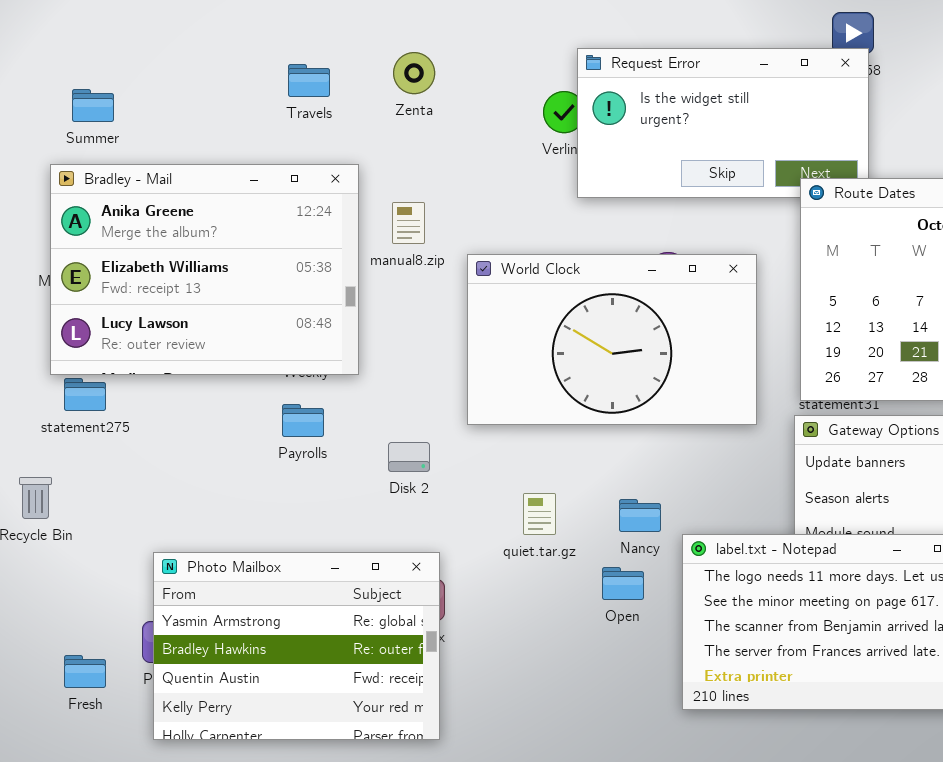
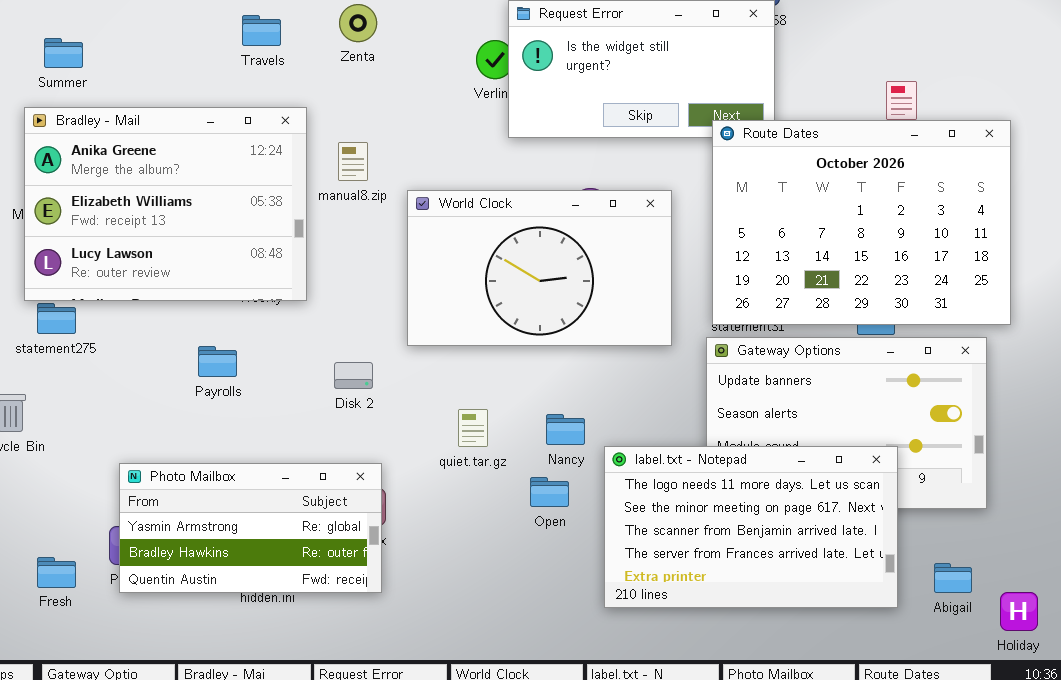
Payrolls: [282,404,324,437] -> [198,346,237,377], moved
Photo Mailbox: [153,552,440,740] -> [119,463,382,593], resized

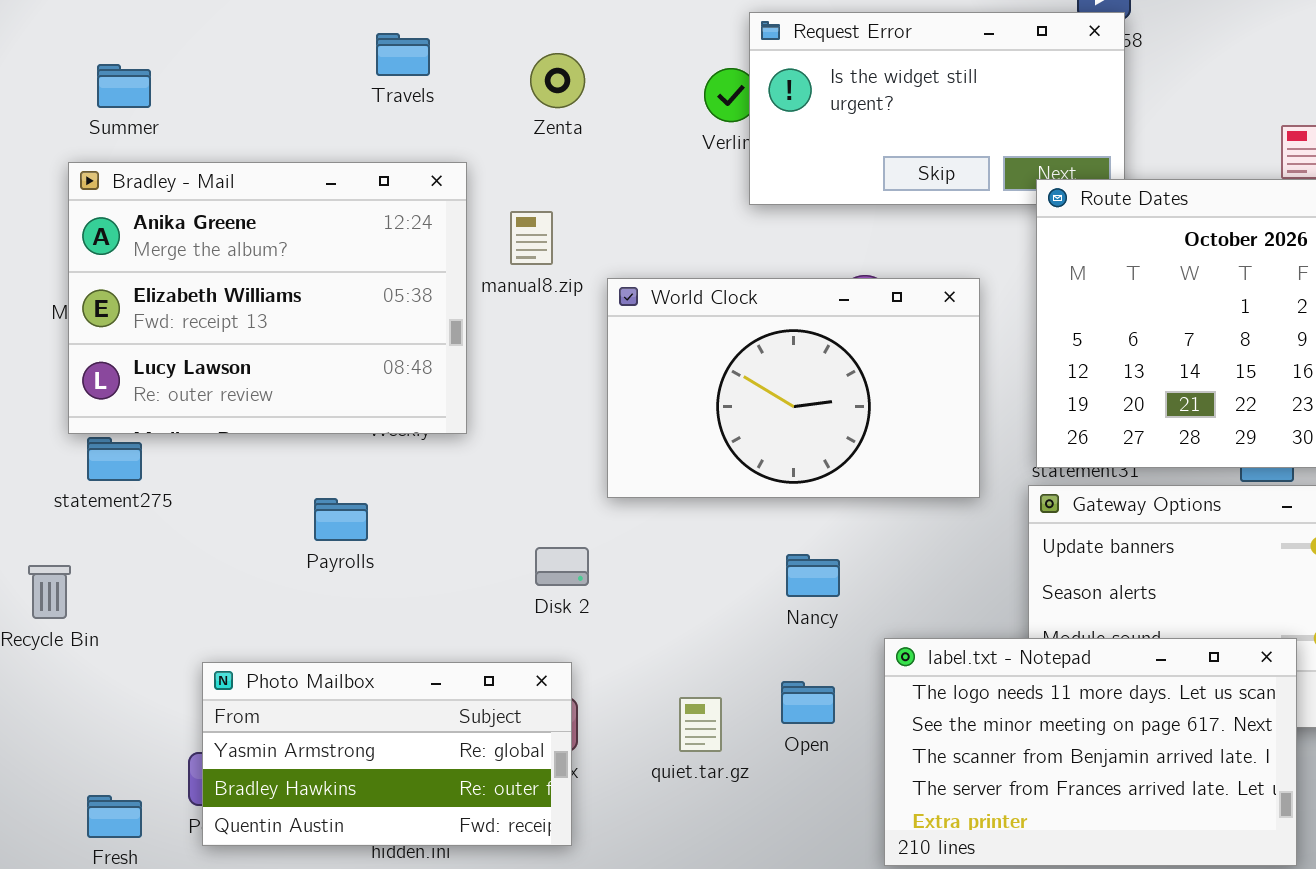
Zenta: [339,4,377,42] -> [530,53,585,108], moved
Disk 2: [334,362,373,389] -> [535,547,589,586], moved
quiet.tar.gz: [458,409,488,447] -> [679,697,722,752], moved
Nancy: [546,414,585,445] -> [786,554,840,597], moved

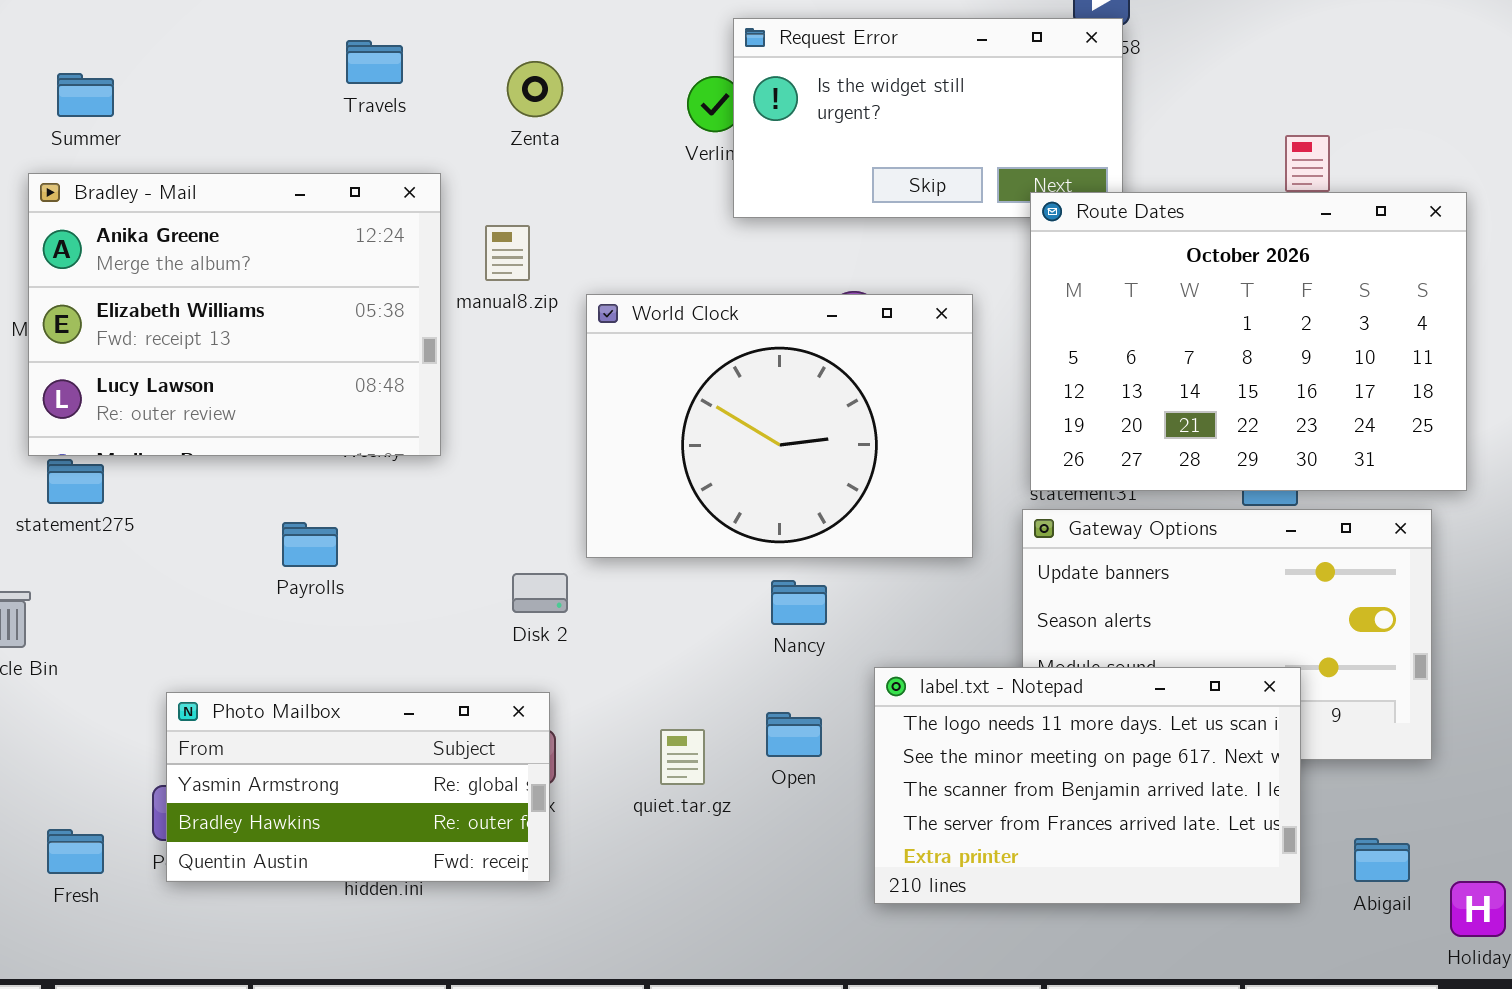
World Clock: [607,278,980,498] -> [586,294,973,558], resized

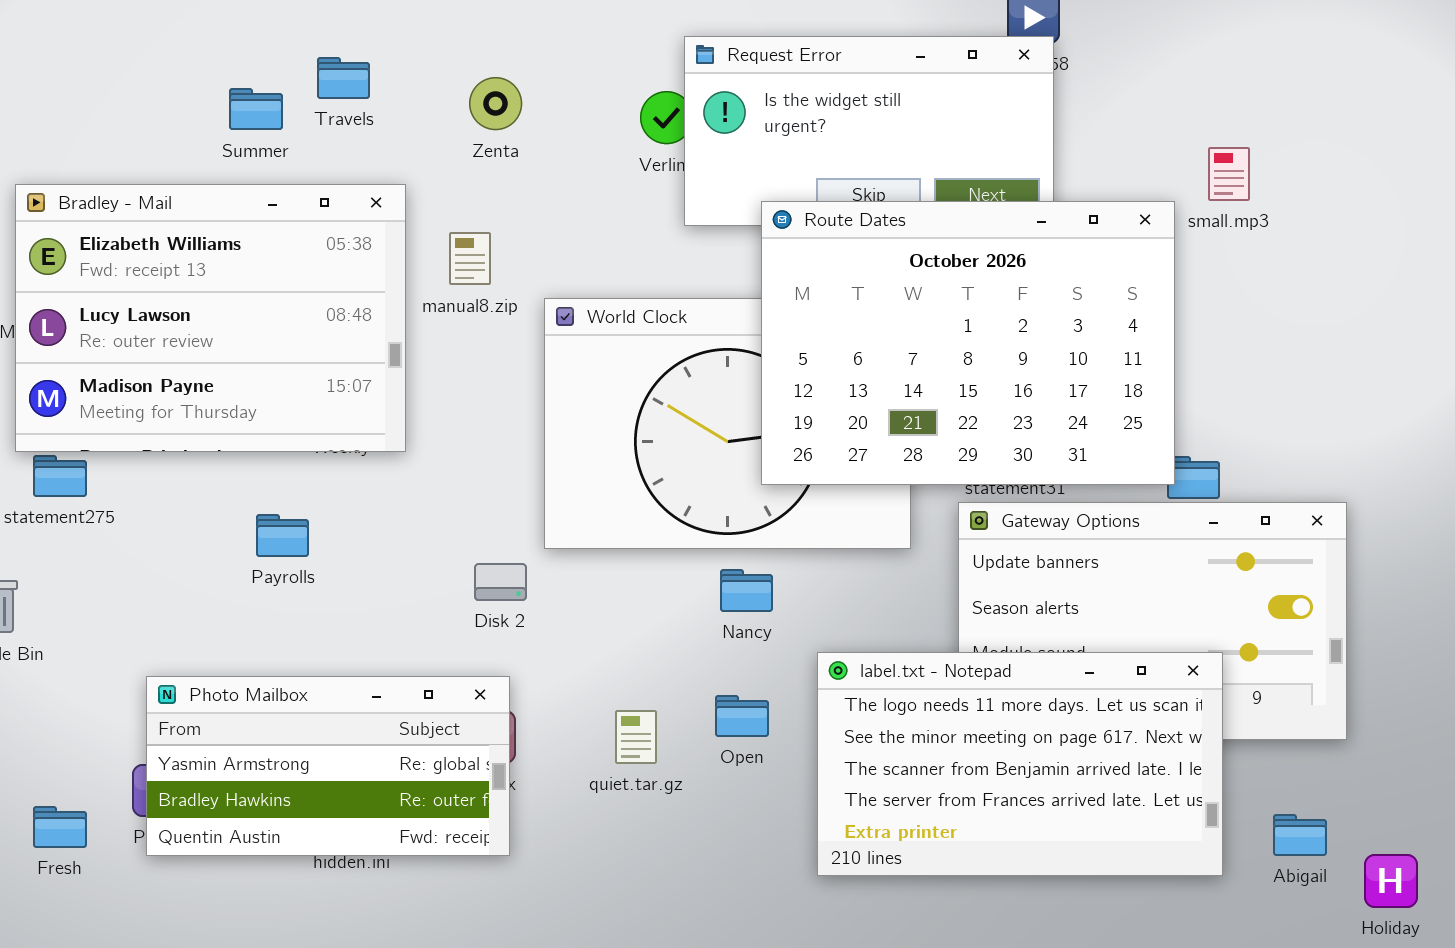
Summer: [57,73,114,117] -> [229,88,283,130], moved
Bradley - Mail: [28,173,441,456] -> [15,184,406,452], scrolled down 1 row
Route Dates: [1030,192,1467,491] -> [761,201,1175,485], moved

